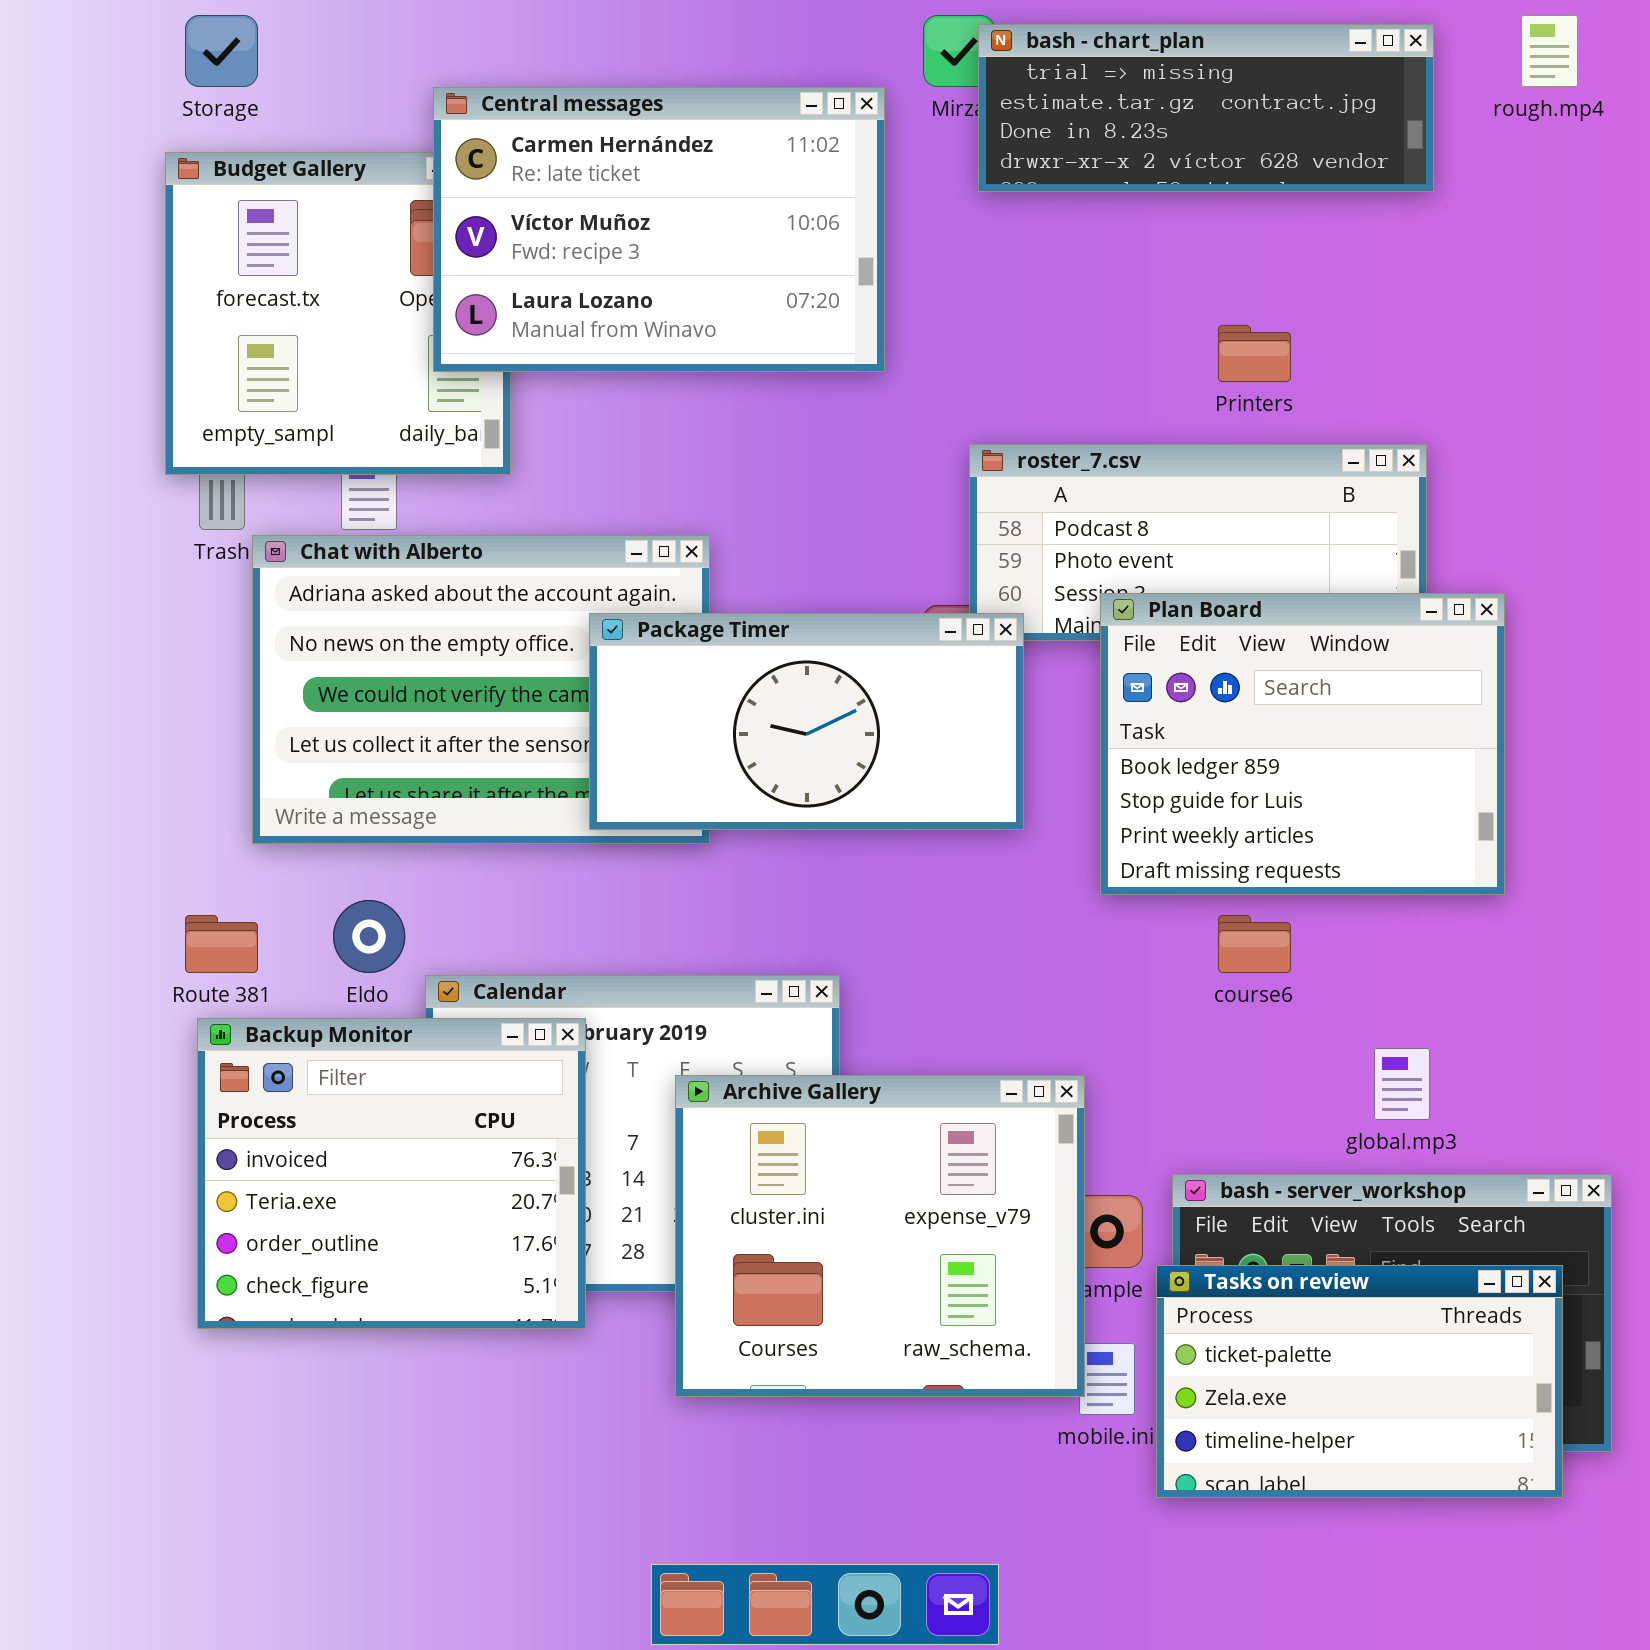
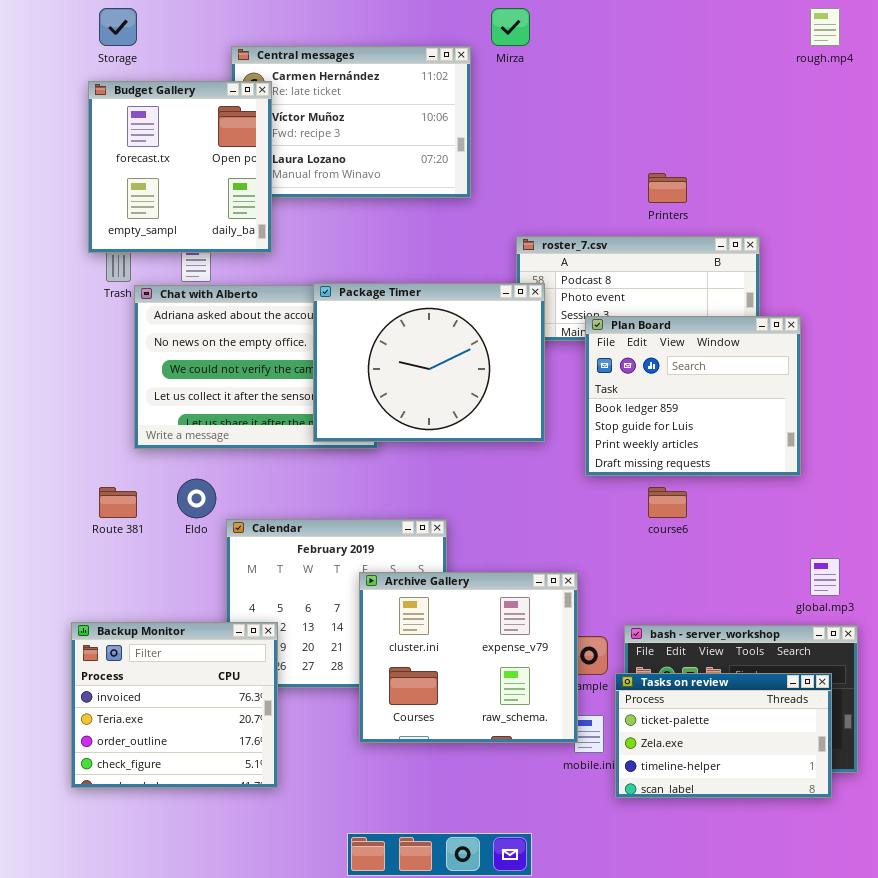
bash - chart_plan: [978,24,1434,192] -> none, closed
Budget Gallery: [165,152,511,475] -> [88,81,272,253], raised
Package Timer: [589,613,1024,830] -> [313,283,545,442], resized
Backup Monitor: [197,1018,586,1329] -> [71,622,278,788], moved
global.mp3: [1374,1048,1430,1120] -> [810,558,840,596], moved

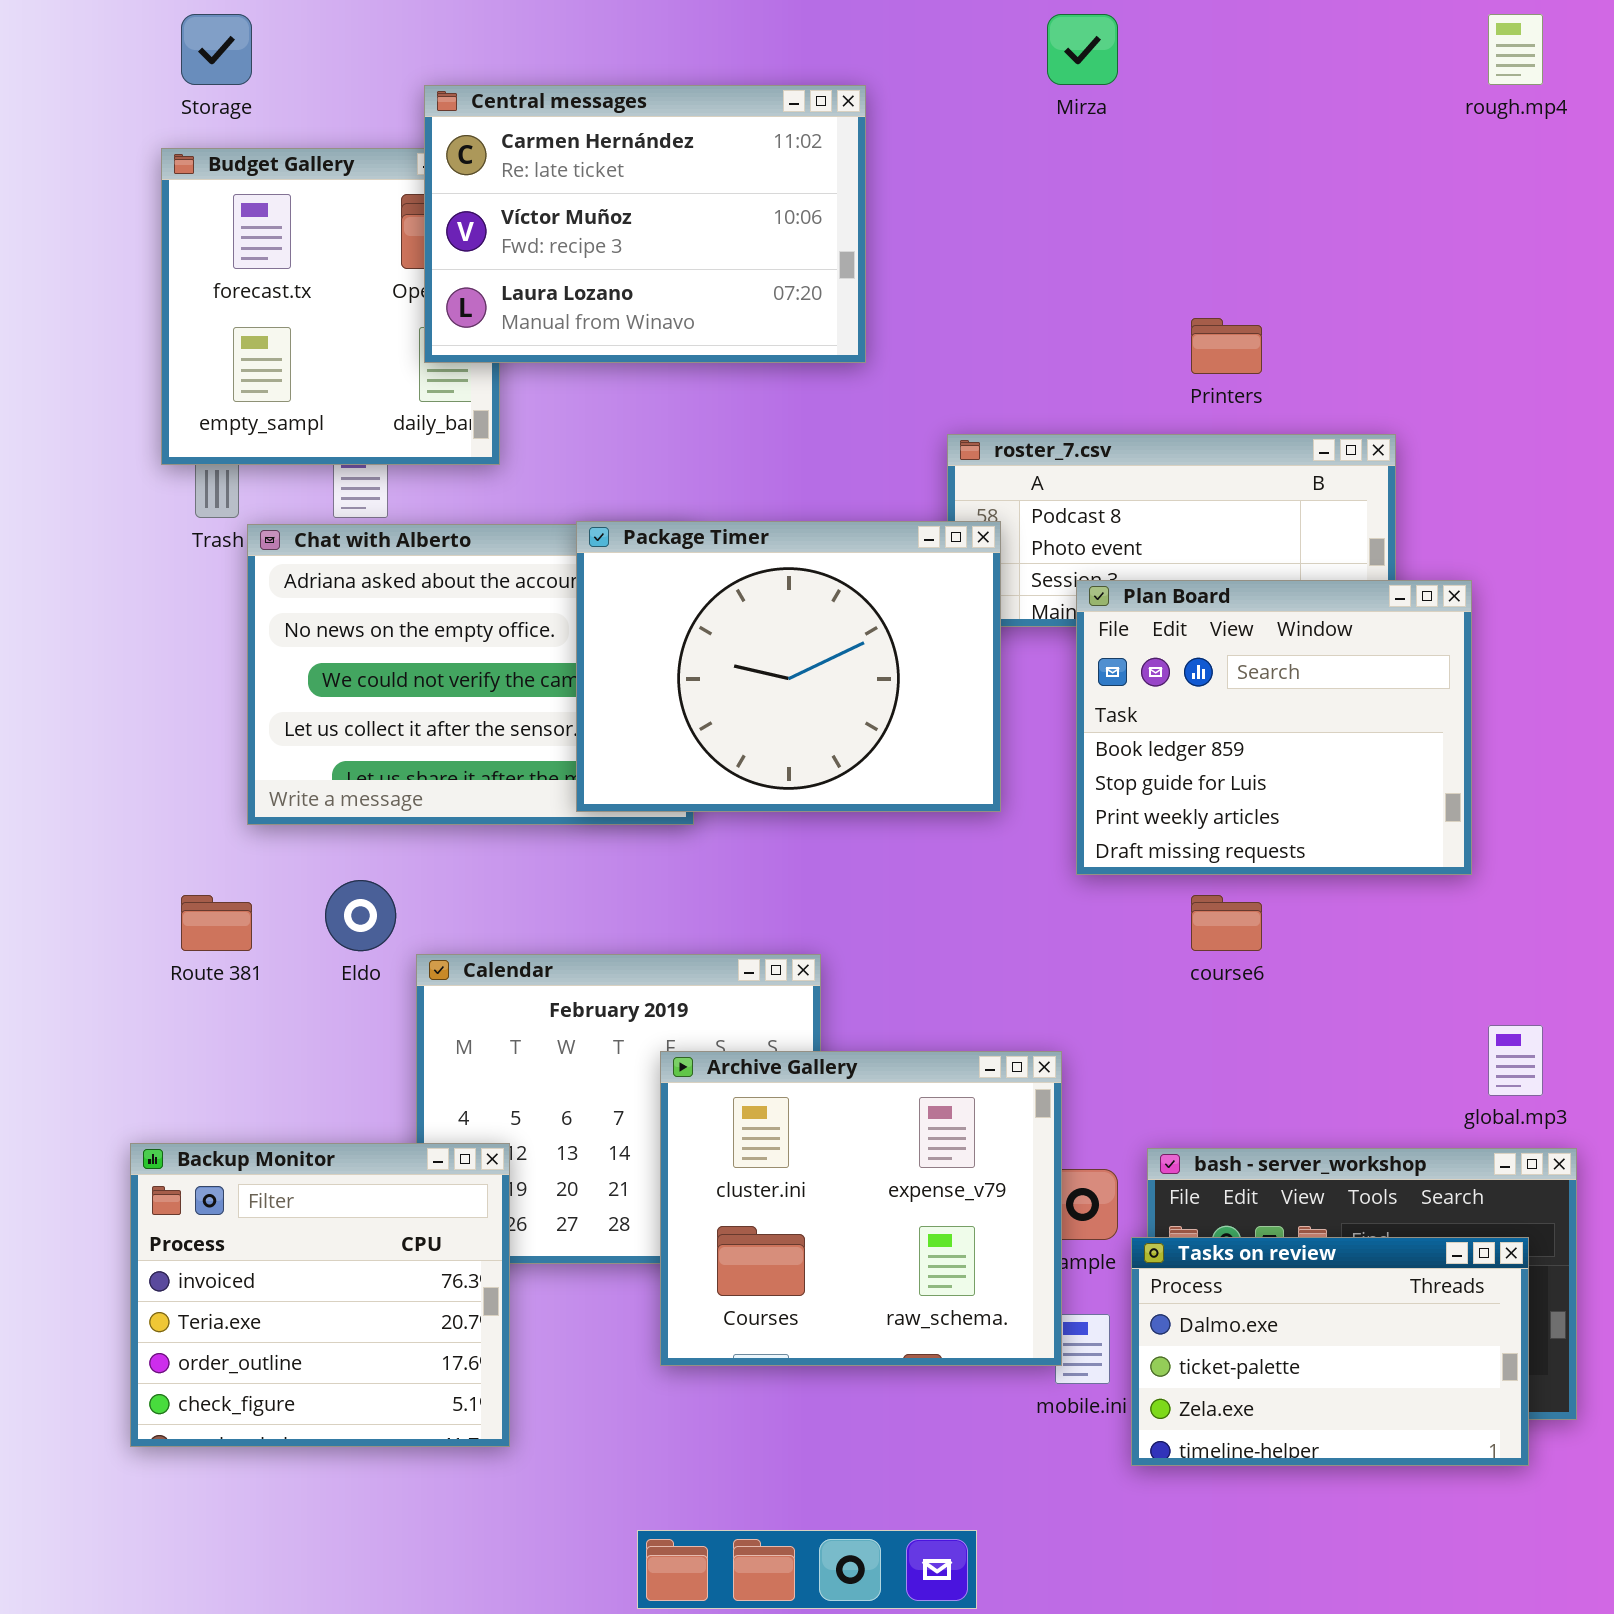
Mirza: [491,8,530,46] -> [1047,14,1118,85], moved
Central messages: [231,46,471,198] -> [424,85,866,363], raised
Tasks on review: [615,673,832,798] -> [1131,1237,1529,1466], scrolled up 1 row

